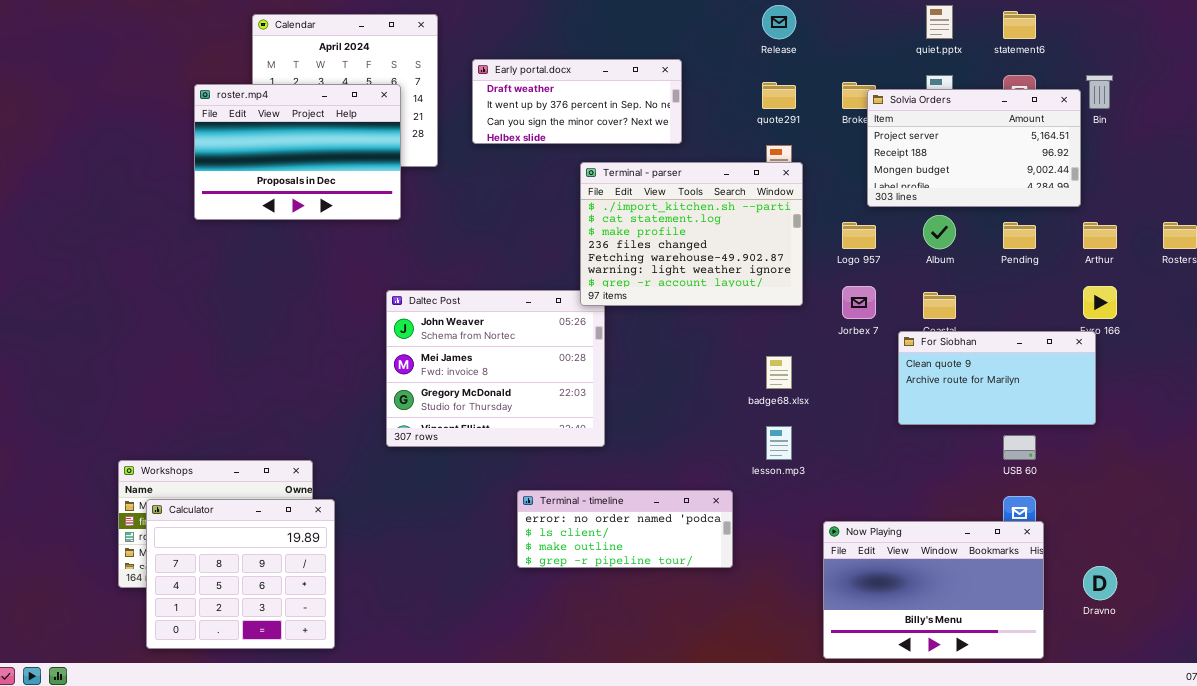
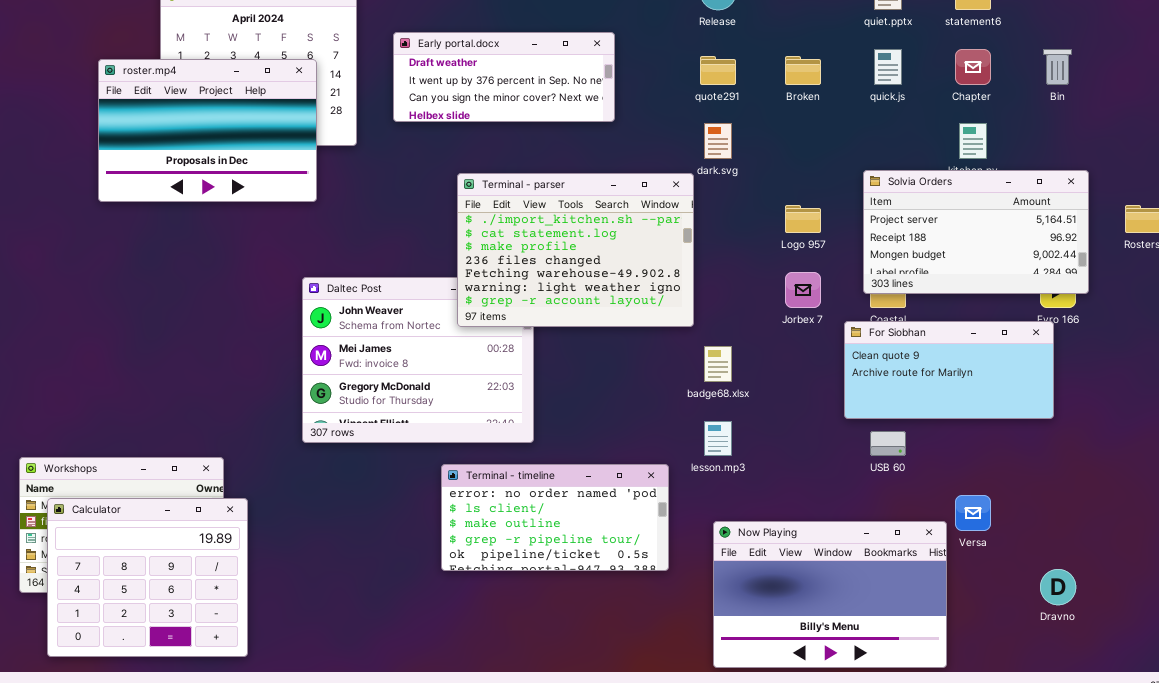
Solvia Orders: [867,89,1081,207] -> [863,170,1089,294], moved
Terminal - parser: [580,162,803,306] -> [457,173,694,327], moved
USB 60: [1003,435,1036,460] -> [870,431,906,456], moved
Terminal - timeline: [517,490,733,568] -> [441,464,669,571], resized
Now Playing: [823,521,1044,659] -> [713,521,947,668], moved

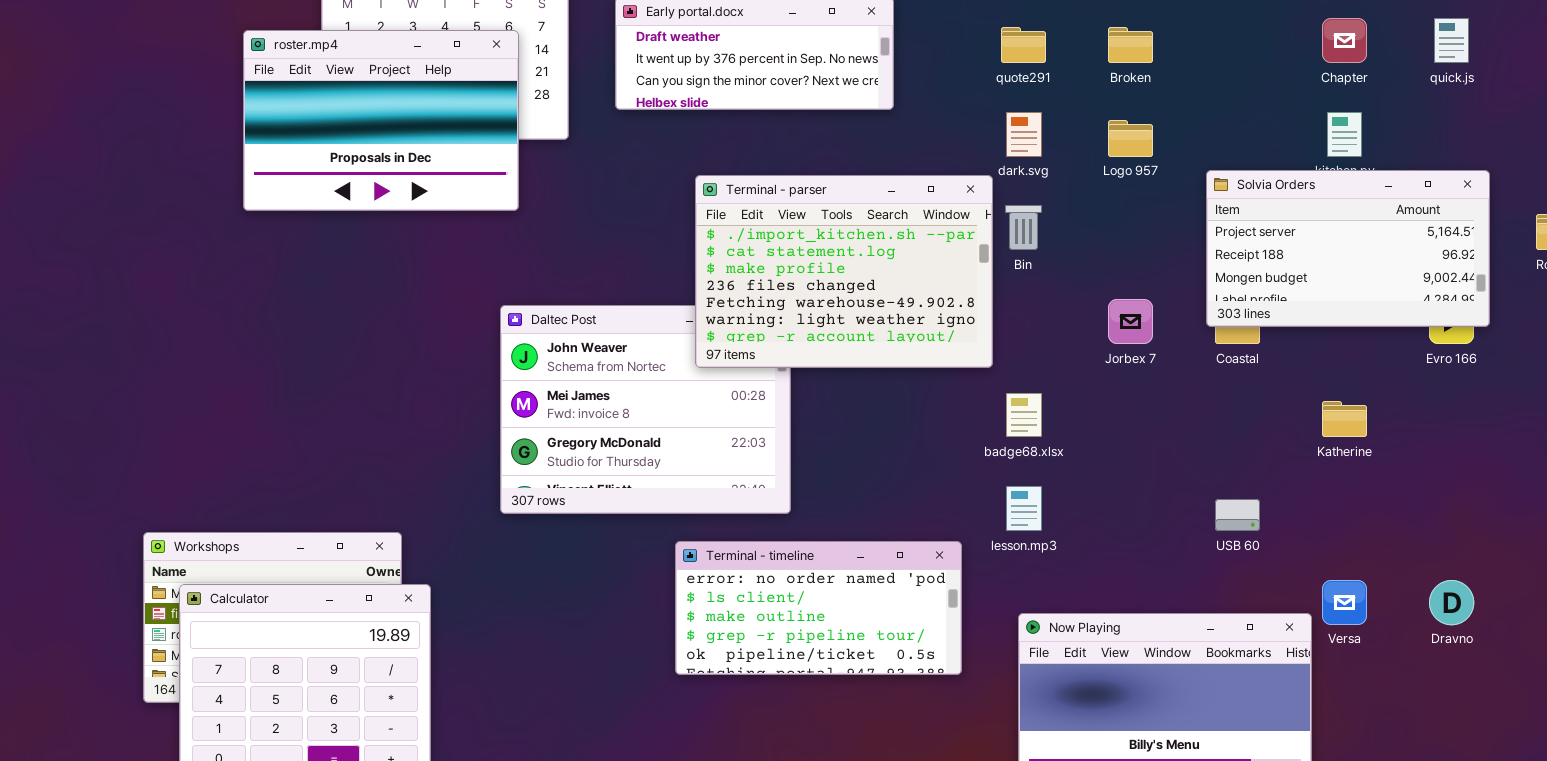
quick.js: [874,49,902,85] -> [1434,18,1469,63], moved
Bin: [1043,49,1072,85] -> [1005,205,1042,250], moved
Logo 957: [785,205,821,233] -> [1108,120,1153,157], moved
For Siobhan: [844,321,1054,419] -> none, closed
Dravno: [1040,569,1076,605] -> [1429,580,1474,625], moved

